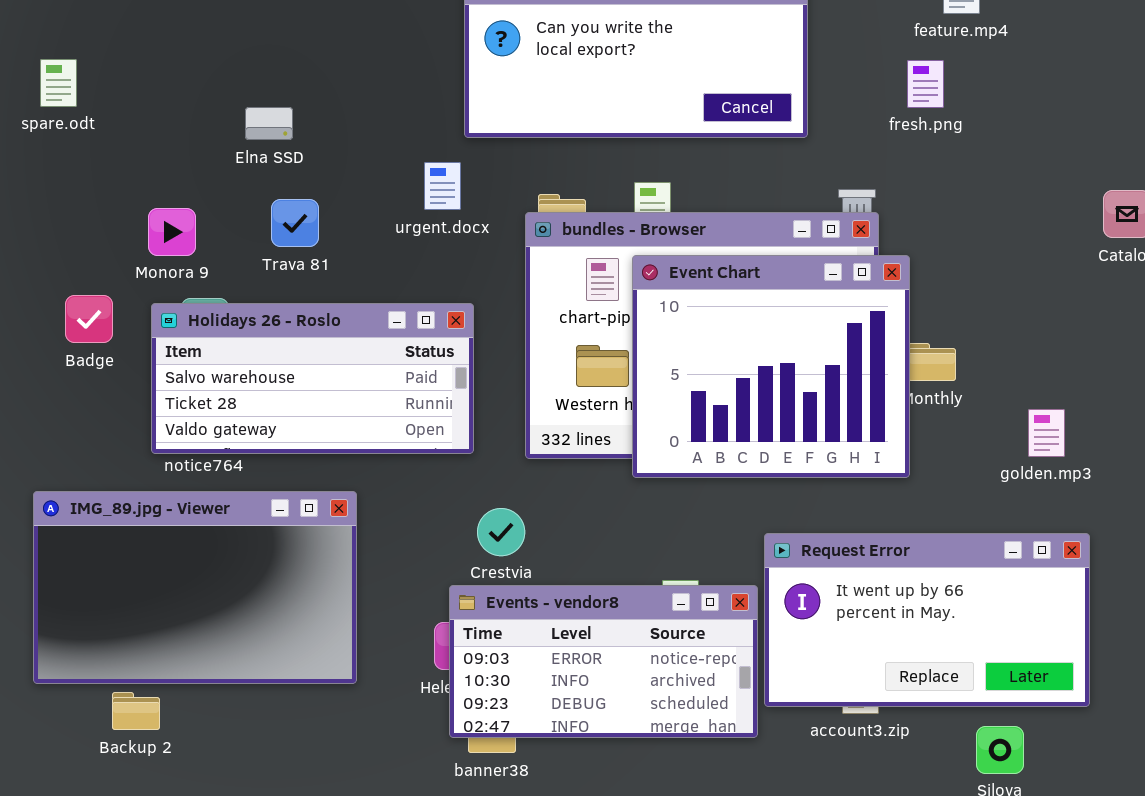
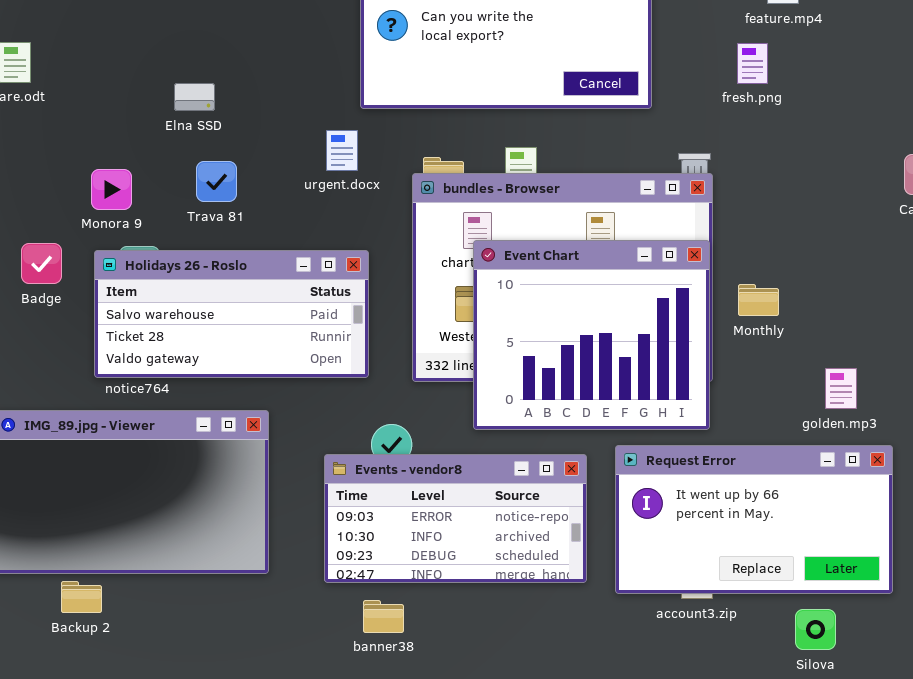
Event Chart: [632,255,910,478] -> [473,240,710,430], moved
golden.mp3: [1028,409,1065,457] -> [825,368,857,409], moved
Events - vendor8: [449,585,758,738] -> [324,454,587,583], moved

